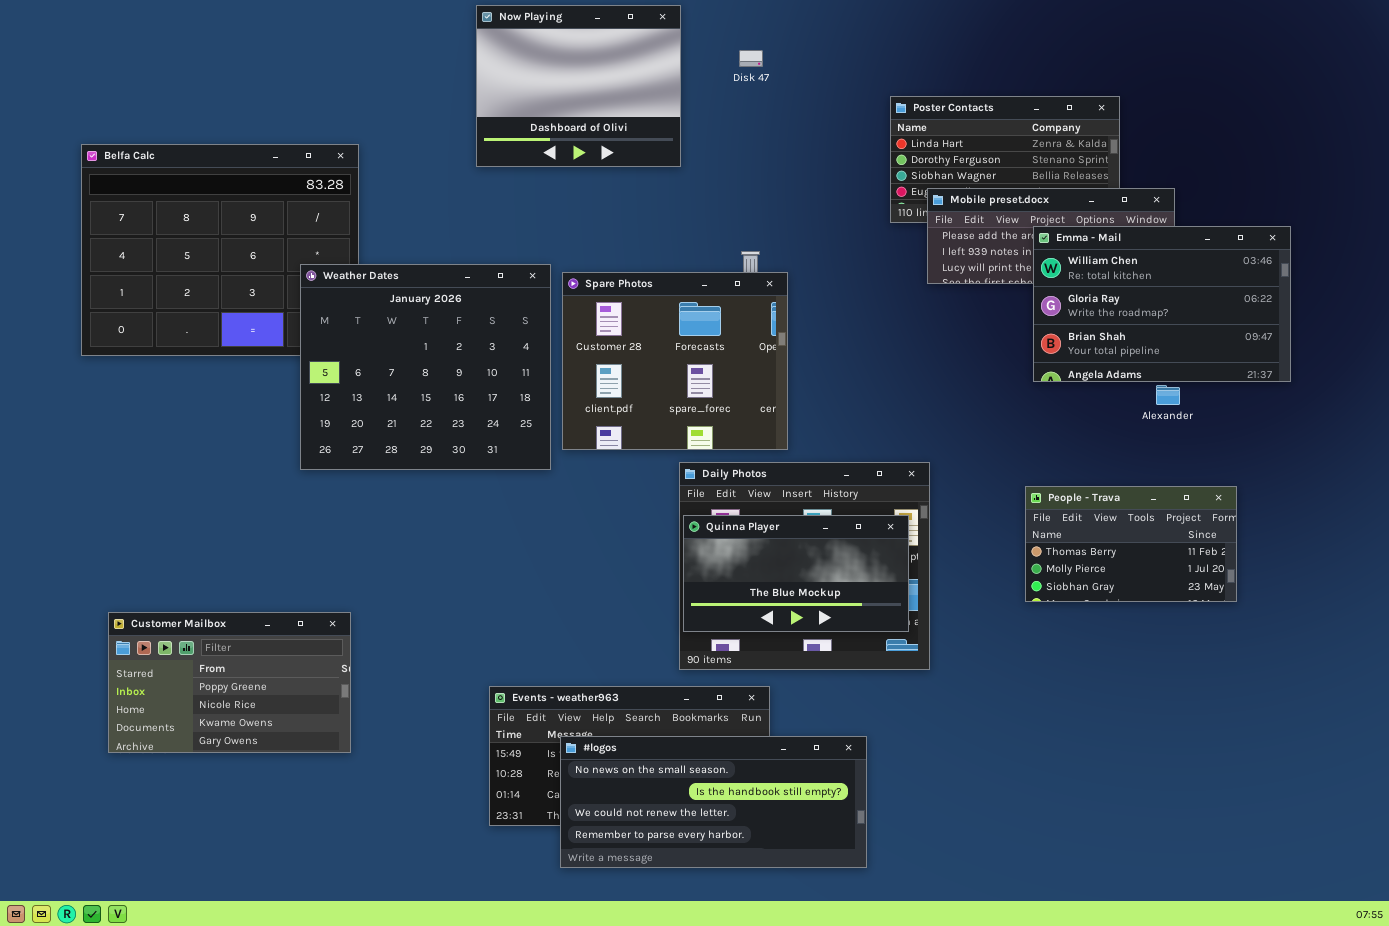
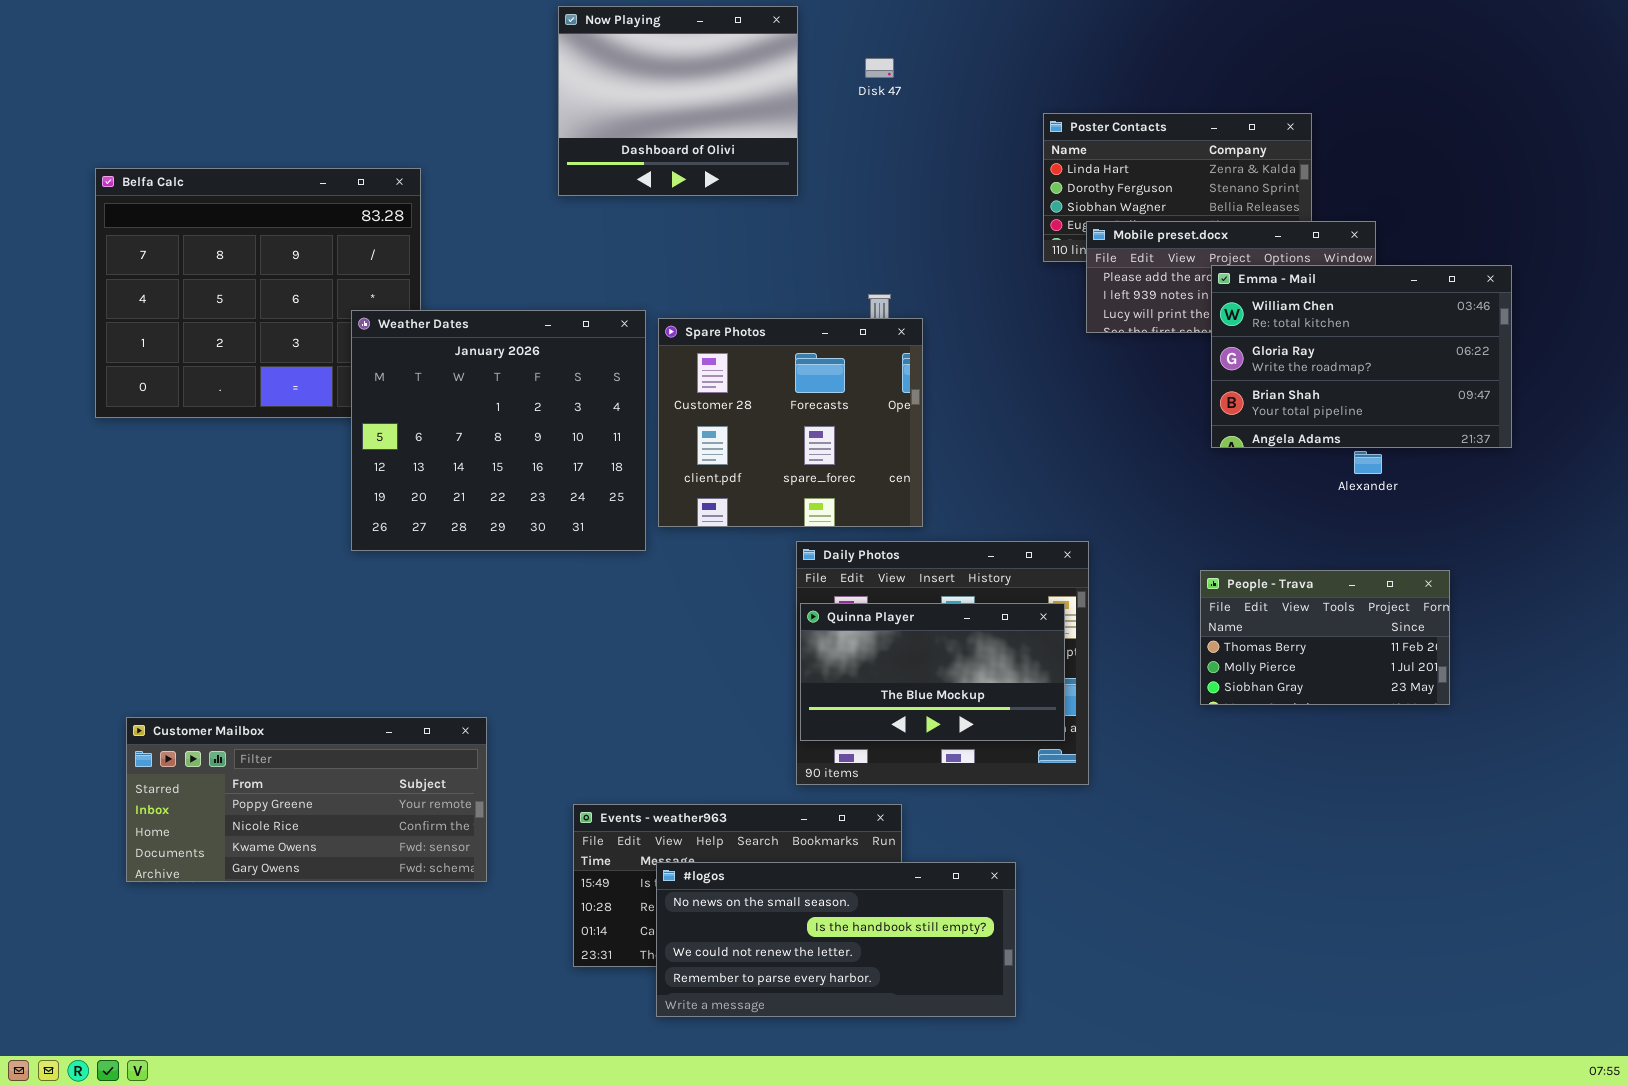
Customer Mailbox: [108,612,351,753] -> [126,717,487,882], resized

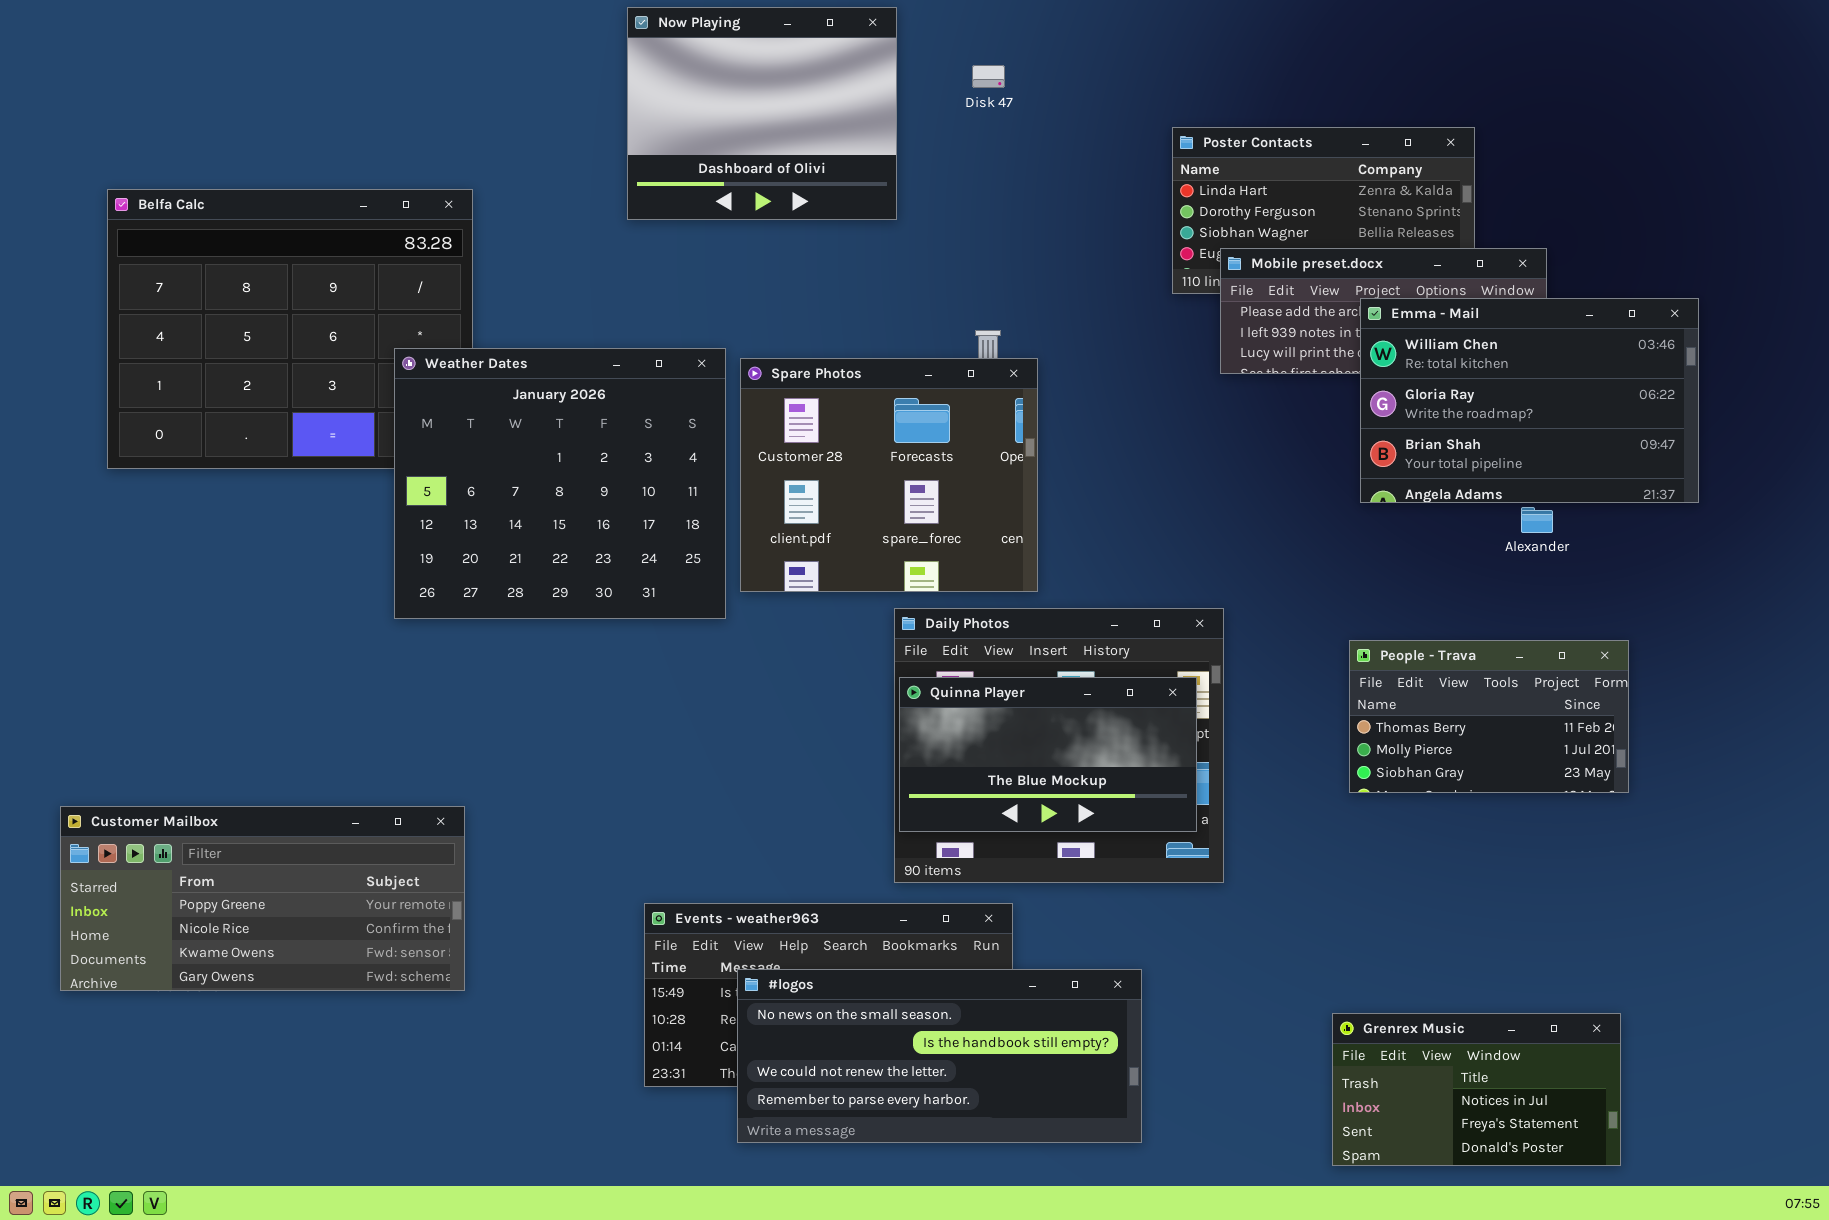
Customer Mailbox: [126,717,487,882] -> [60,806,465,991], moved
Grenrex Music: none -> [1332,1013,1621,1166], opened

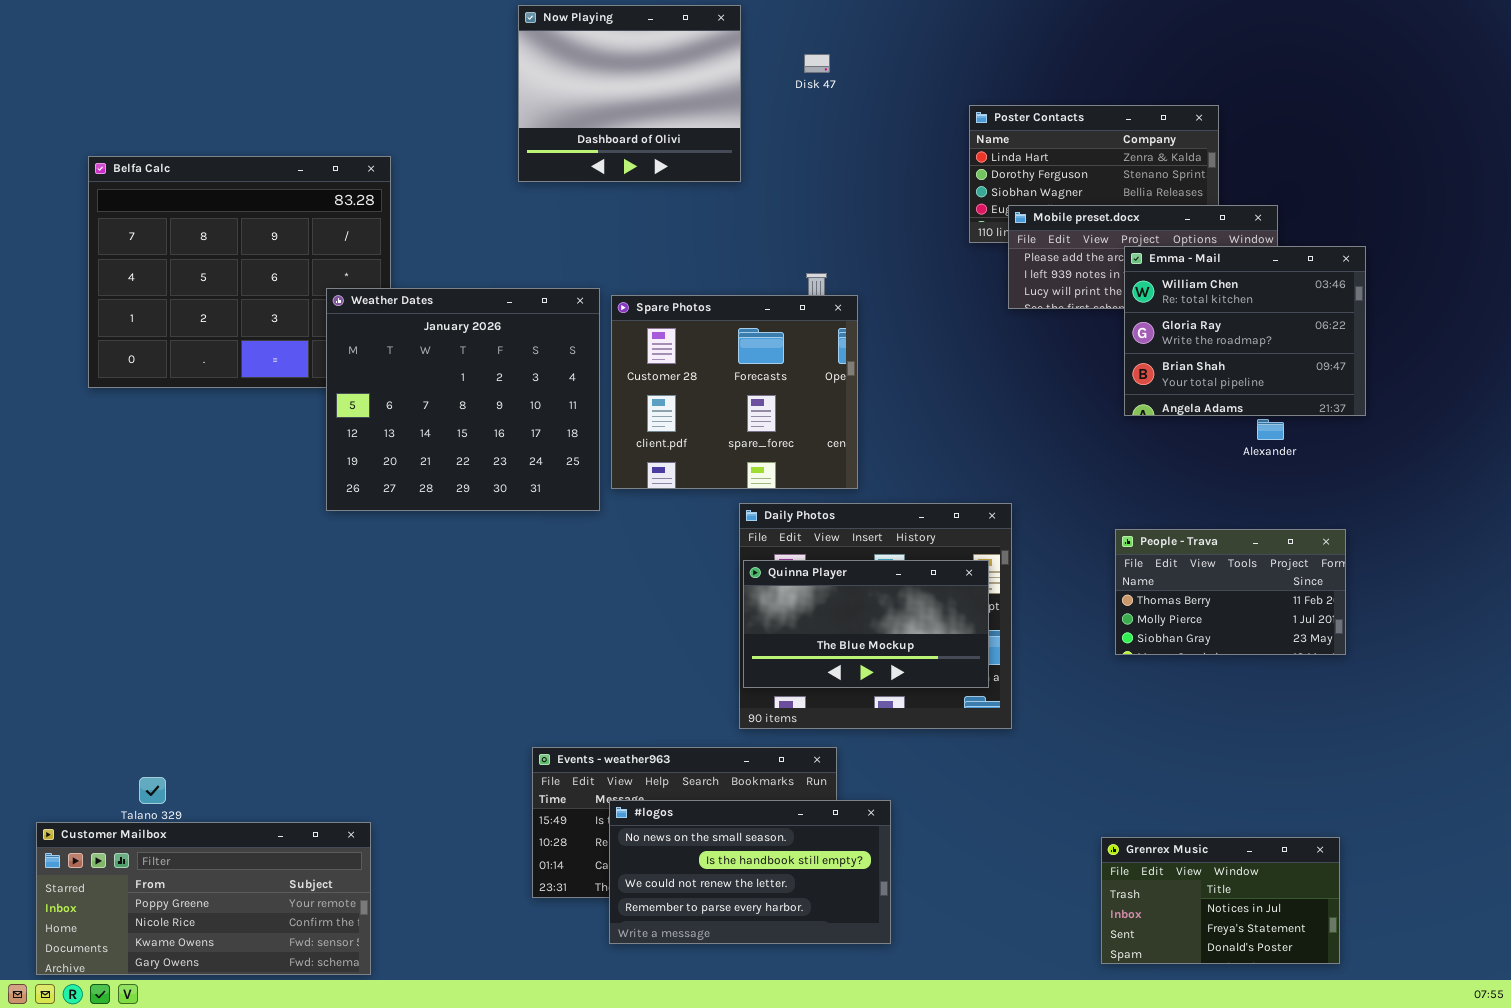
Emma - Mail: [1360,298,1699,503] -> [1124,246,1366,416], resized
Customer Mailbox: [60,806,465,991] -> [36,822,371,975], moved
#logos: [737,969,1142,1143] -> [609,800,891,944], resized

